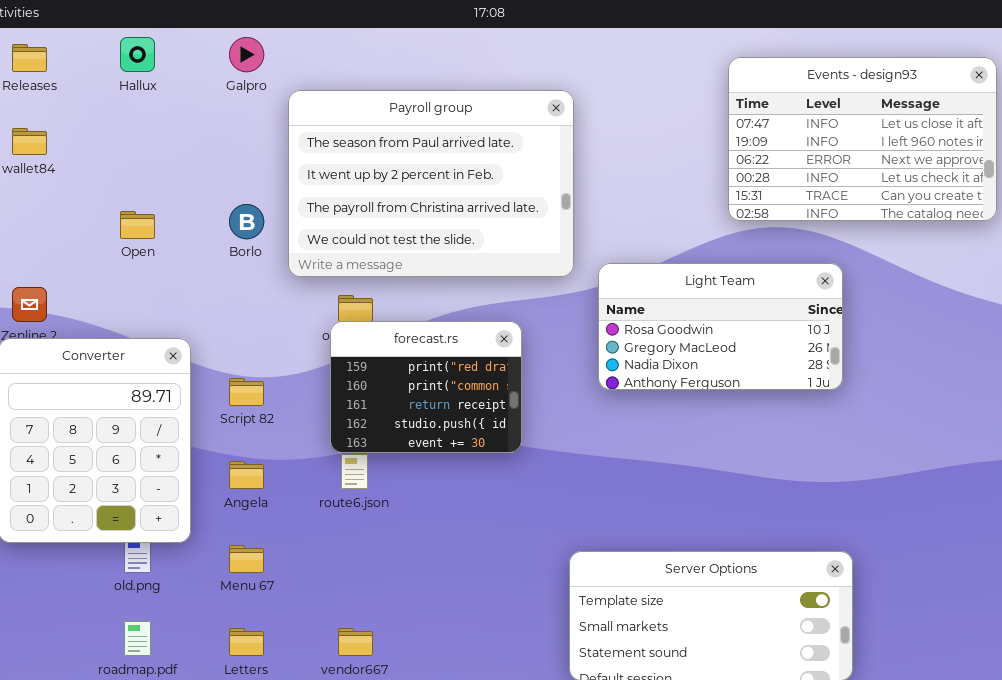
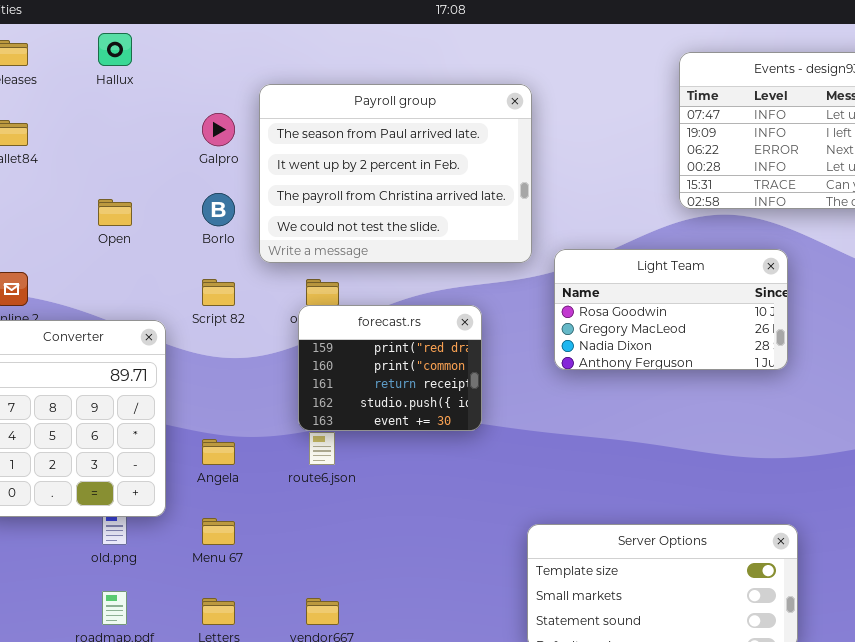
Galpro: [229,37,264,72] -> [202,113,235,146], moved
Script 82: [229,378,264,406] -> [202,279,235,306], moved

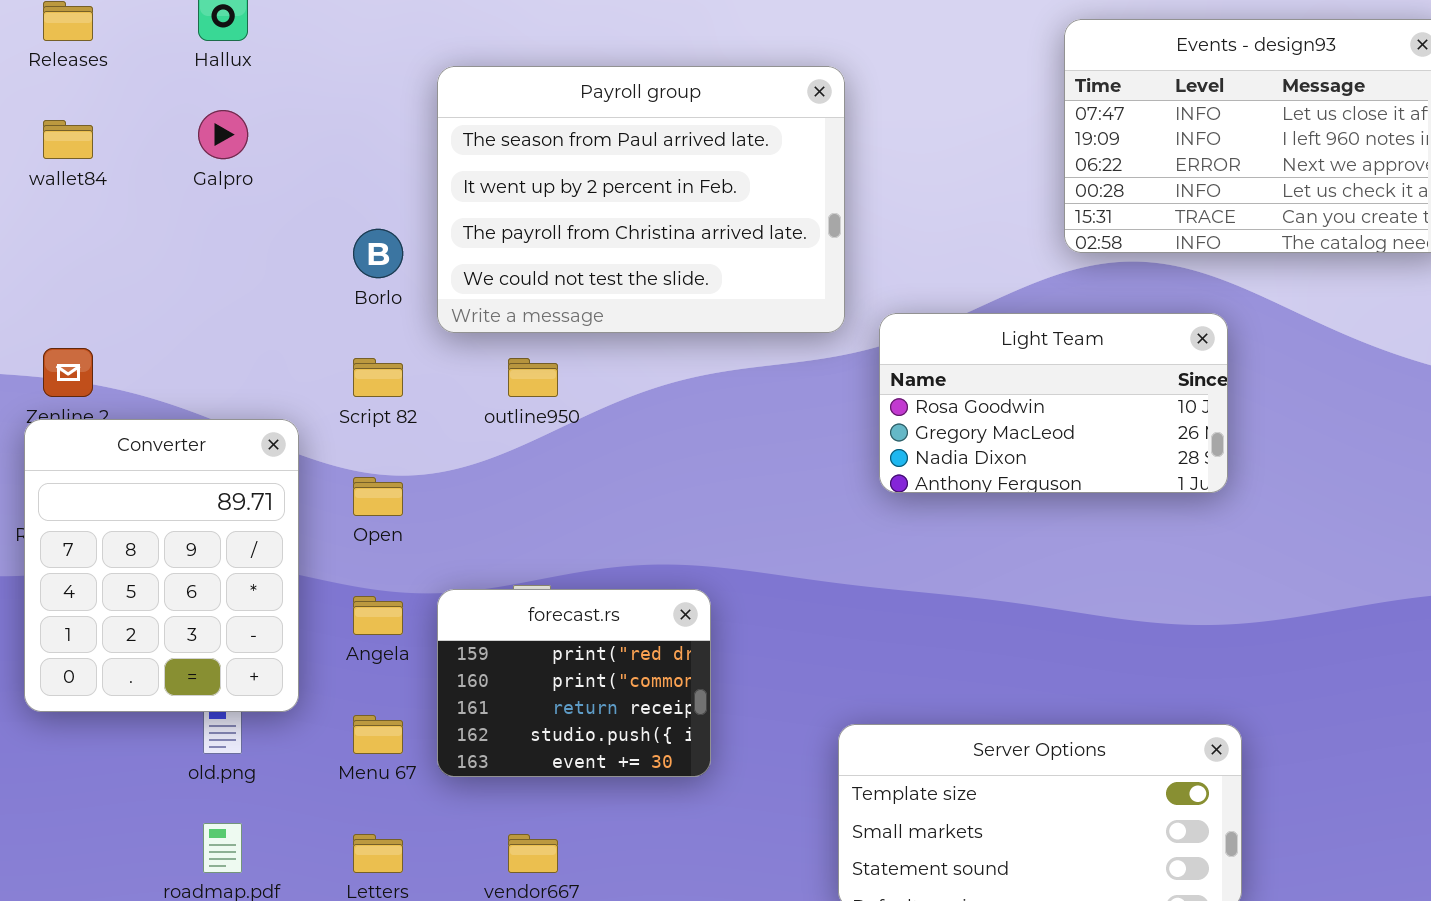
Galpro: [202,113,235,146] -> [198,110,248,159], moved
Open: [98,199,132,226] -> [353,477,403,516], moved
forecast.rs: [298,305,482,431] -> [437,589,711,777], moved

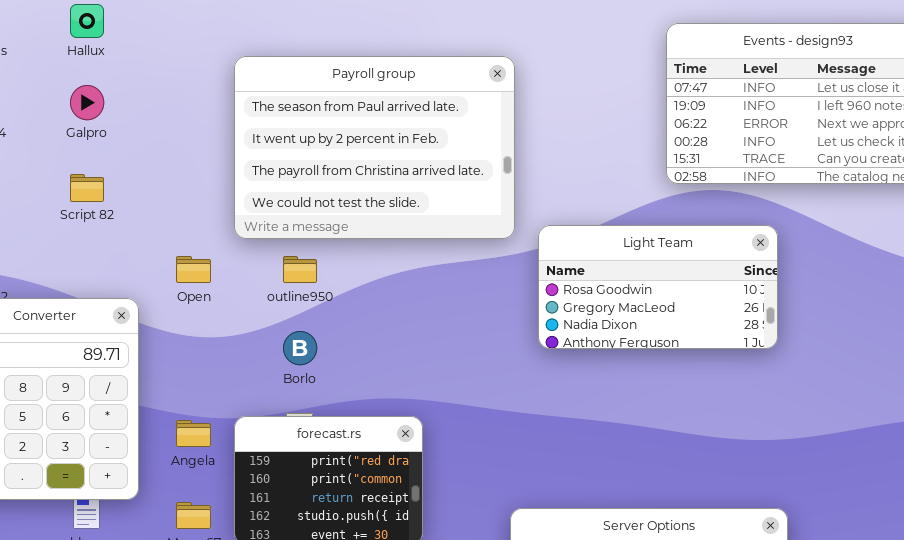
Borlo: [353,229,403,278] -> [283,331,317,365], moved
Script 82: [353,358,403,397] -> [70,174,104,202], moved
Open: [353,477,403,516] -> [176,256,211,283], moved

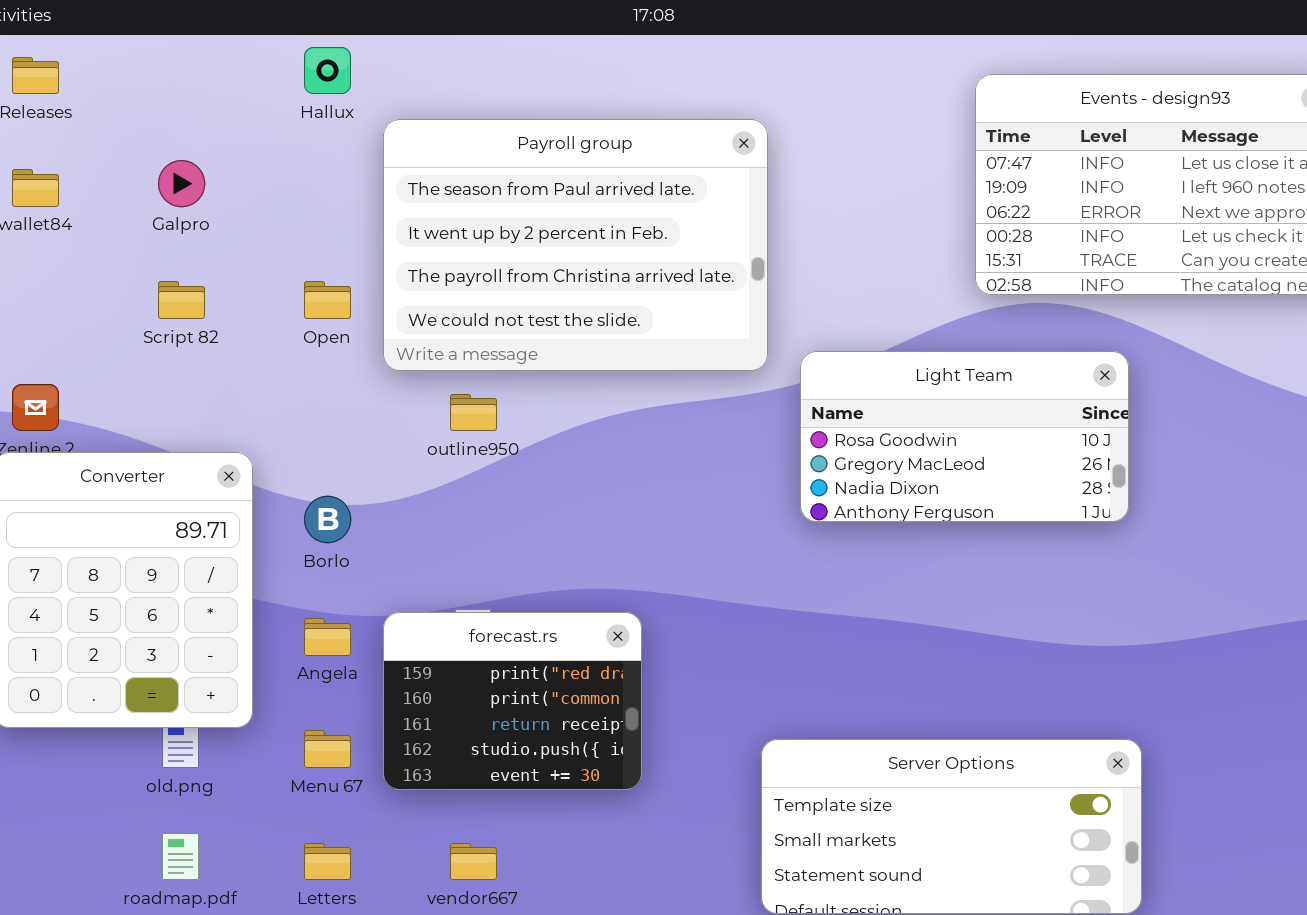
Hallux: [70,4,104,38] -> [304,47,351,94], moved
Open: [176,256,211,283] -> [304,281,351,319], moved
Borlo: [283,331,317,365] -> [304,496,351,543], moved

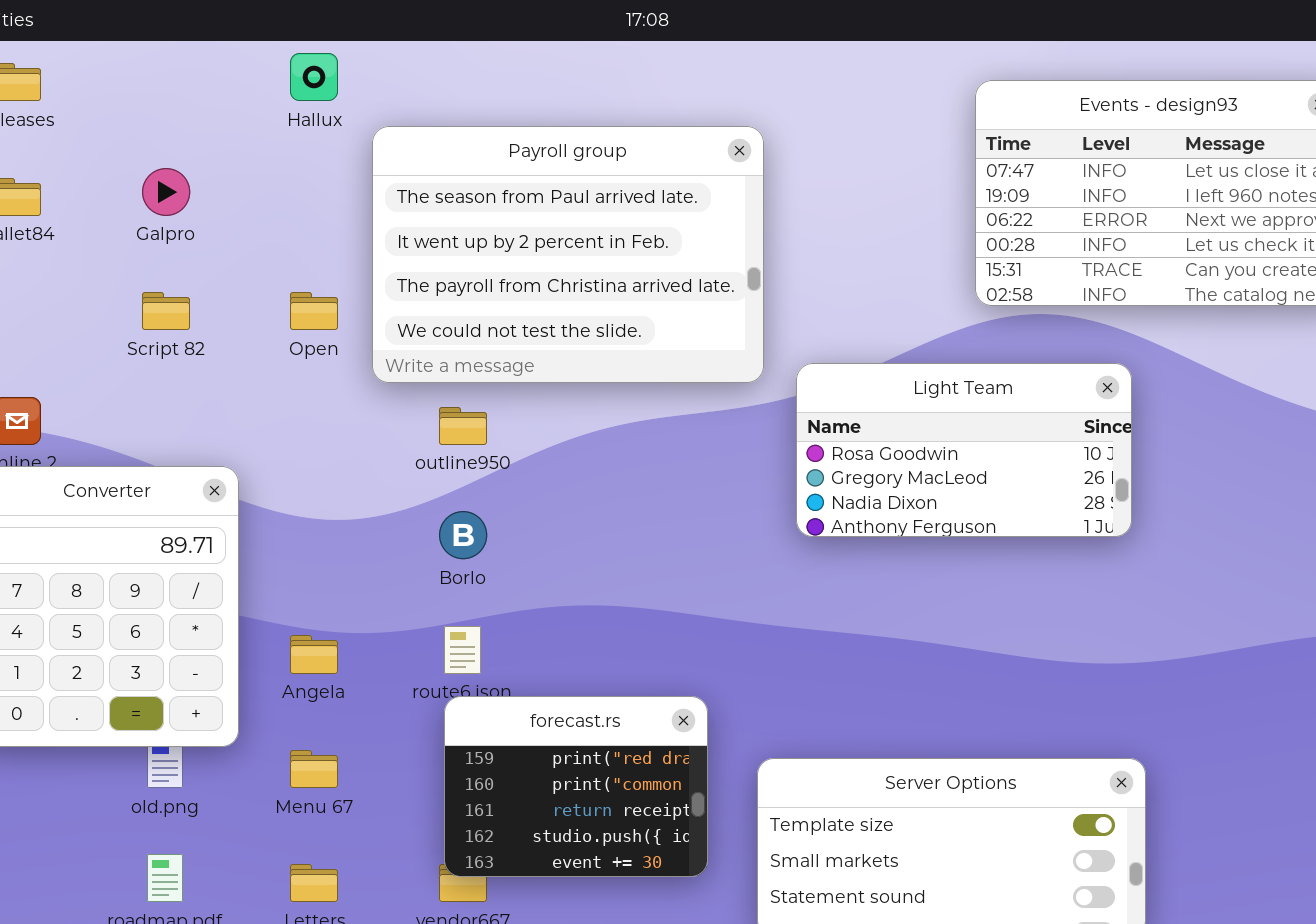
Borlo: [304,496,351,543] -> [439,511,487,559], moved
forecast.rs: [383,612,642,790] -> [444,696,708,877], moved

